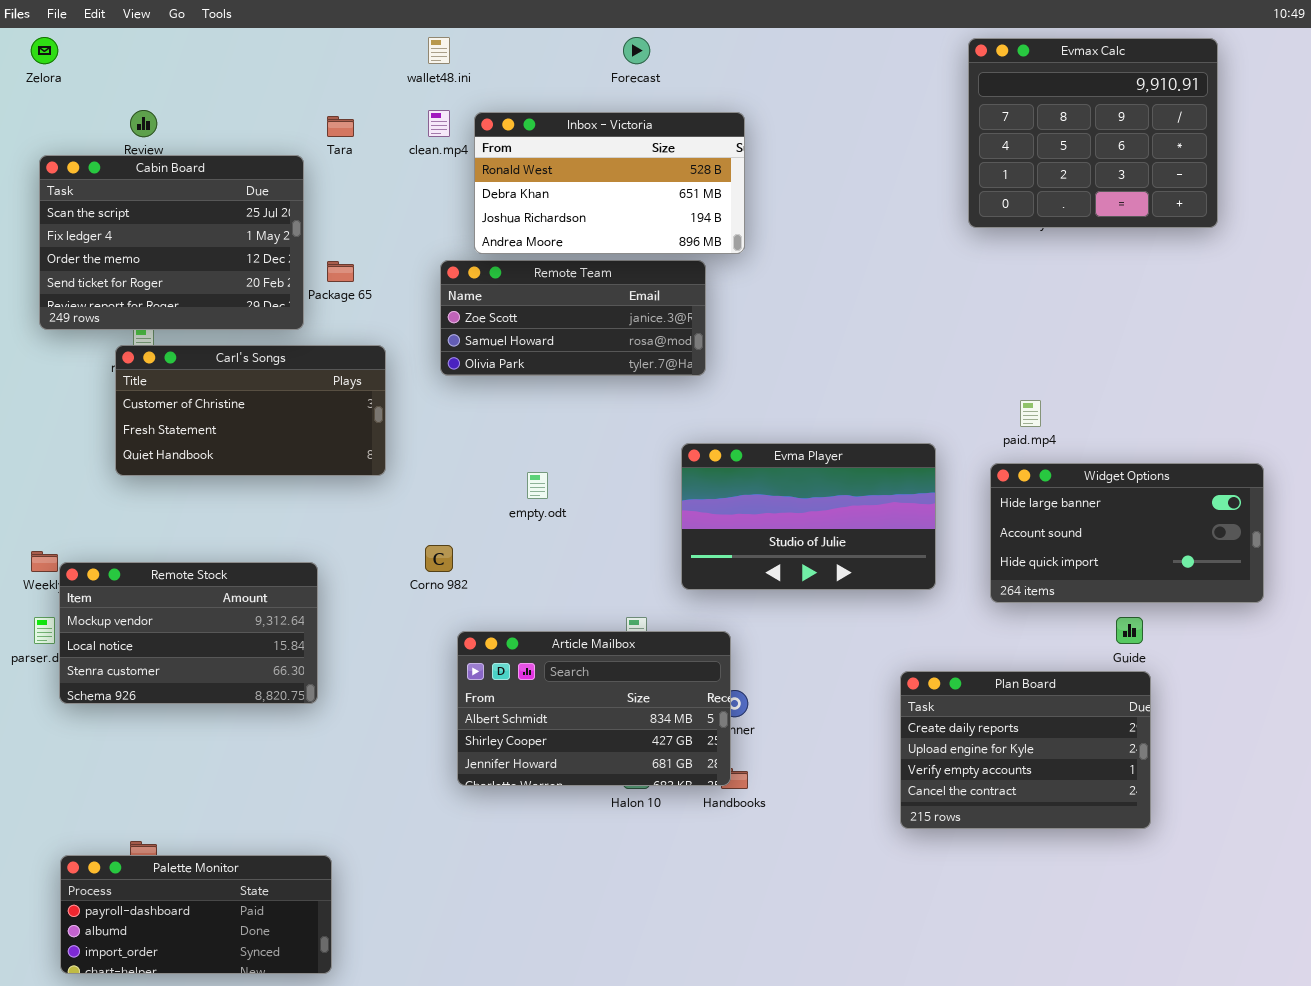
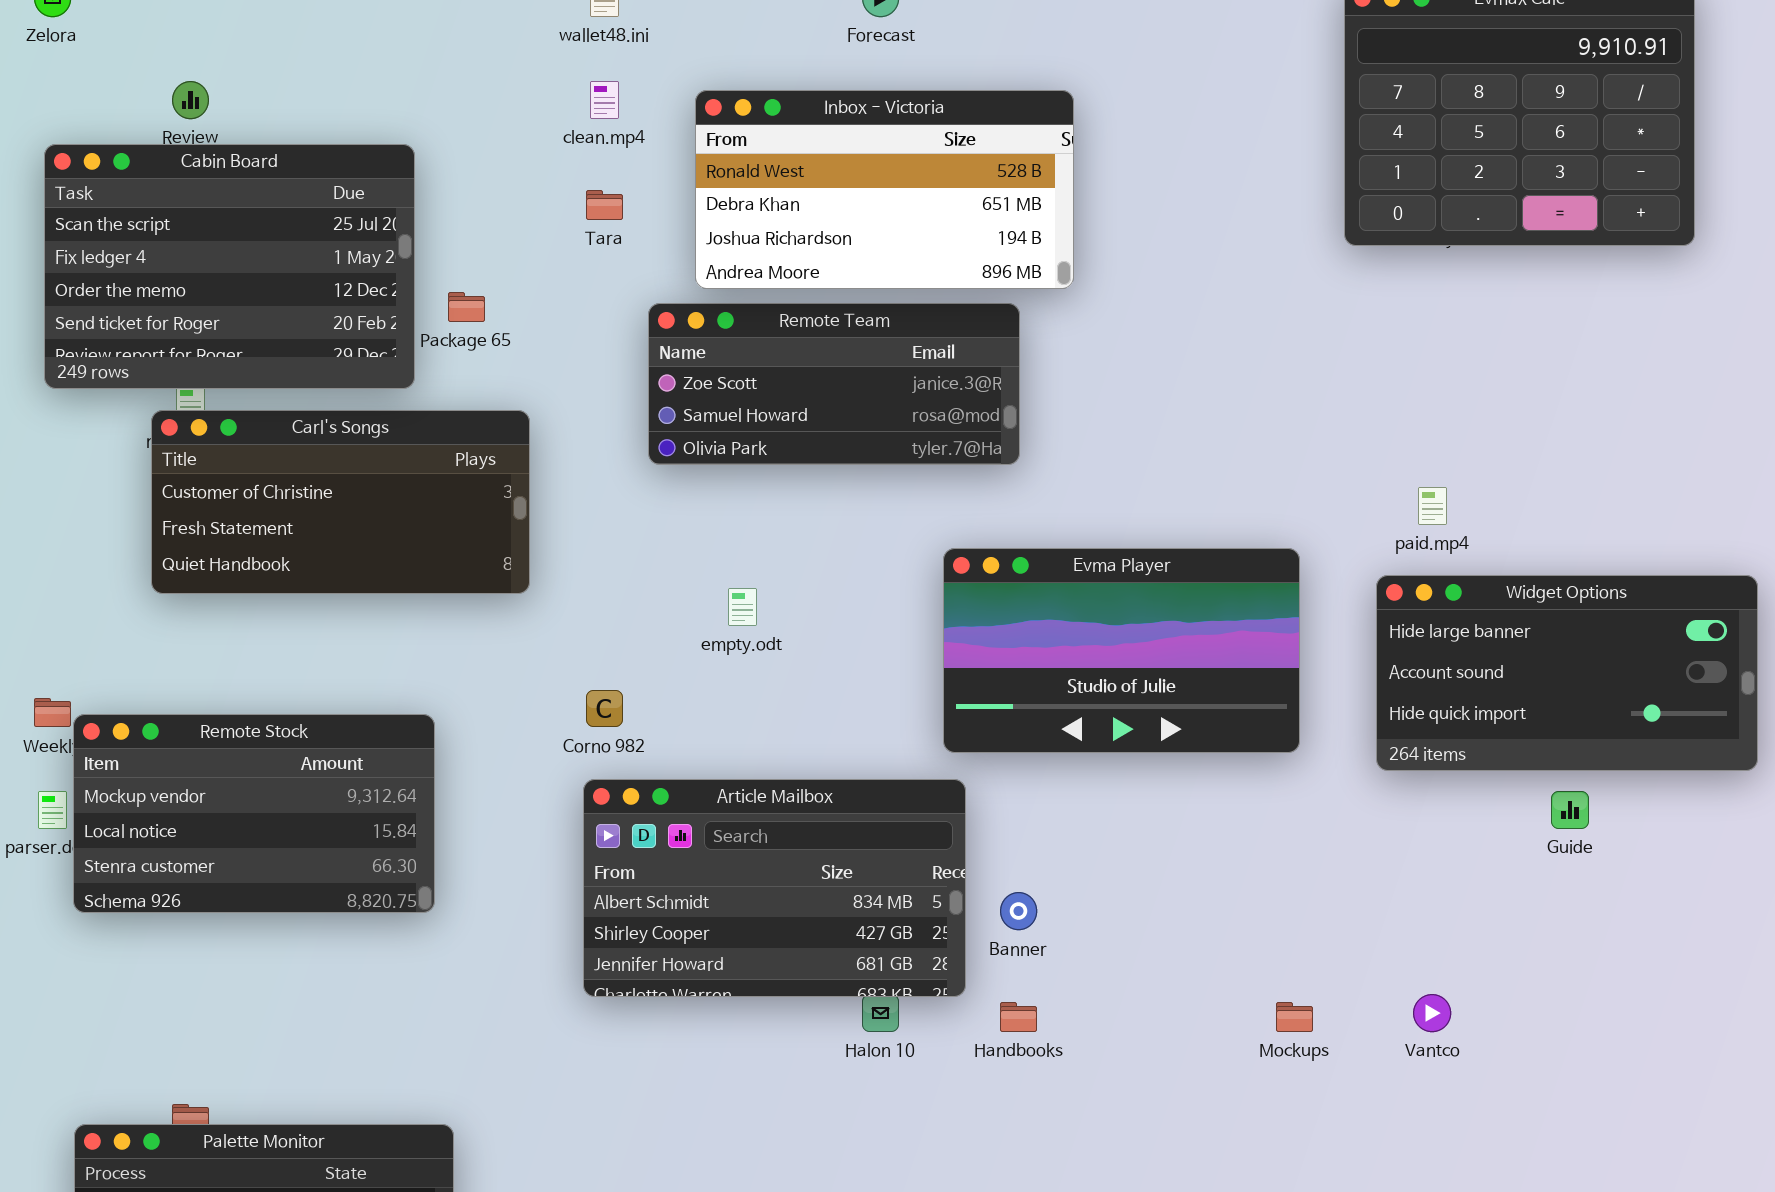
Inbox - Victoria: [474,112,745,254] -> [695,90,1074,289], moved
Tara: [327,116,354,137] -> [586,190,623,220], moved
Remote Team: [440,260,706,376] -> [648,303,1020,465], moved
Article Mailbox: [457,631,731,786] -> [583,779,966,997], moved
Plan Board: [900,671,1151,829] -> none, closed

